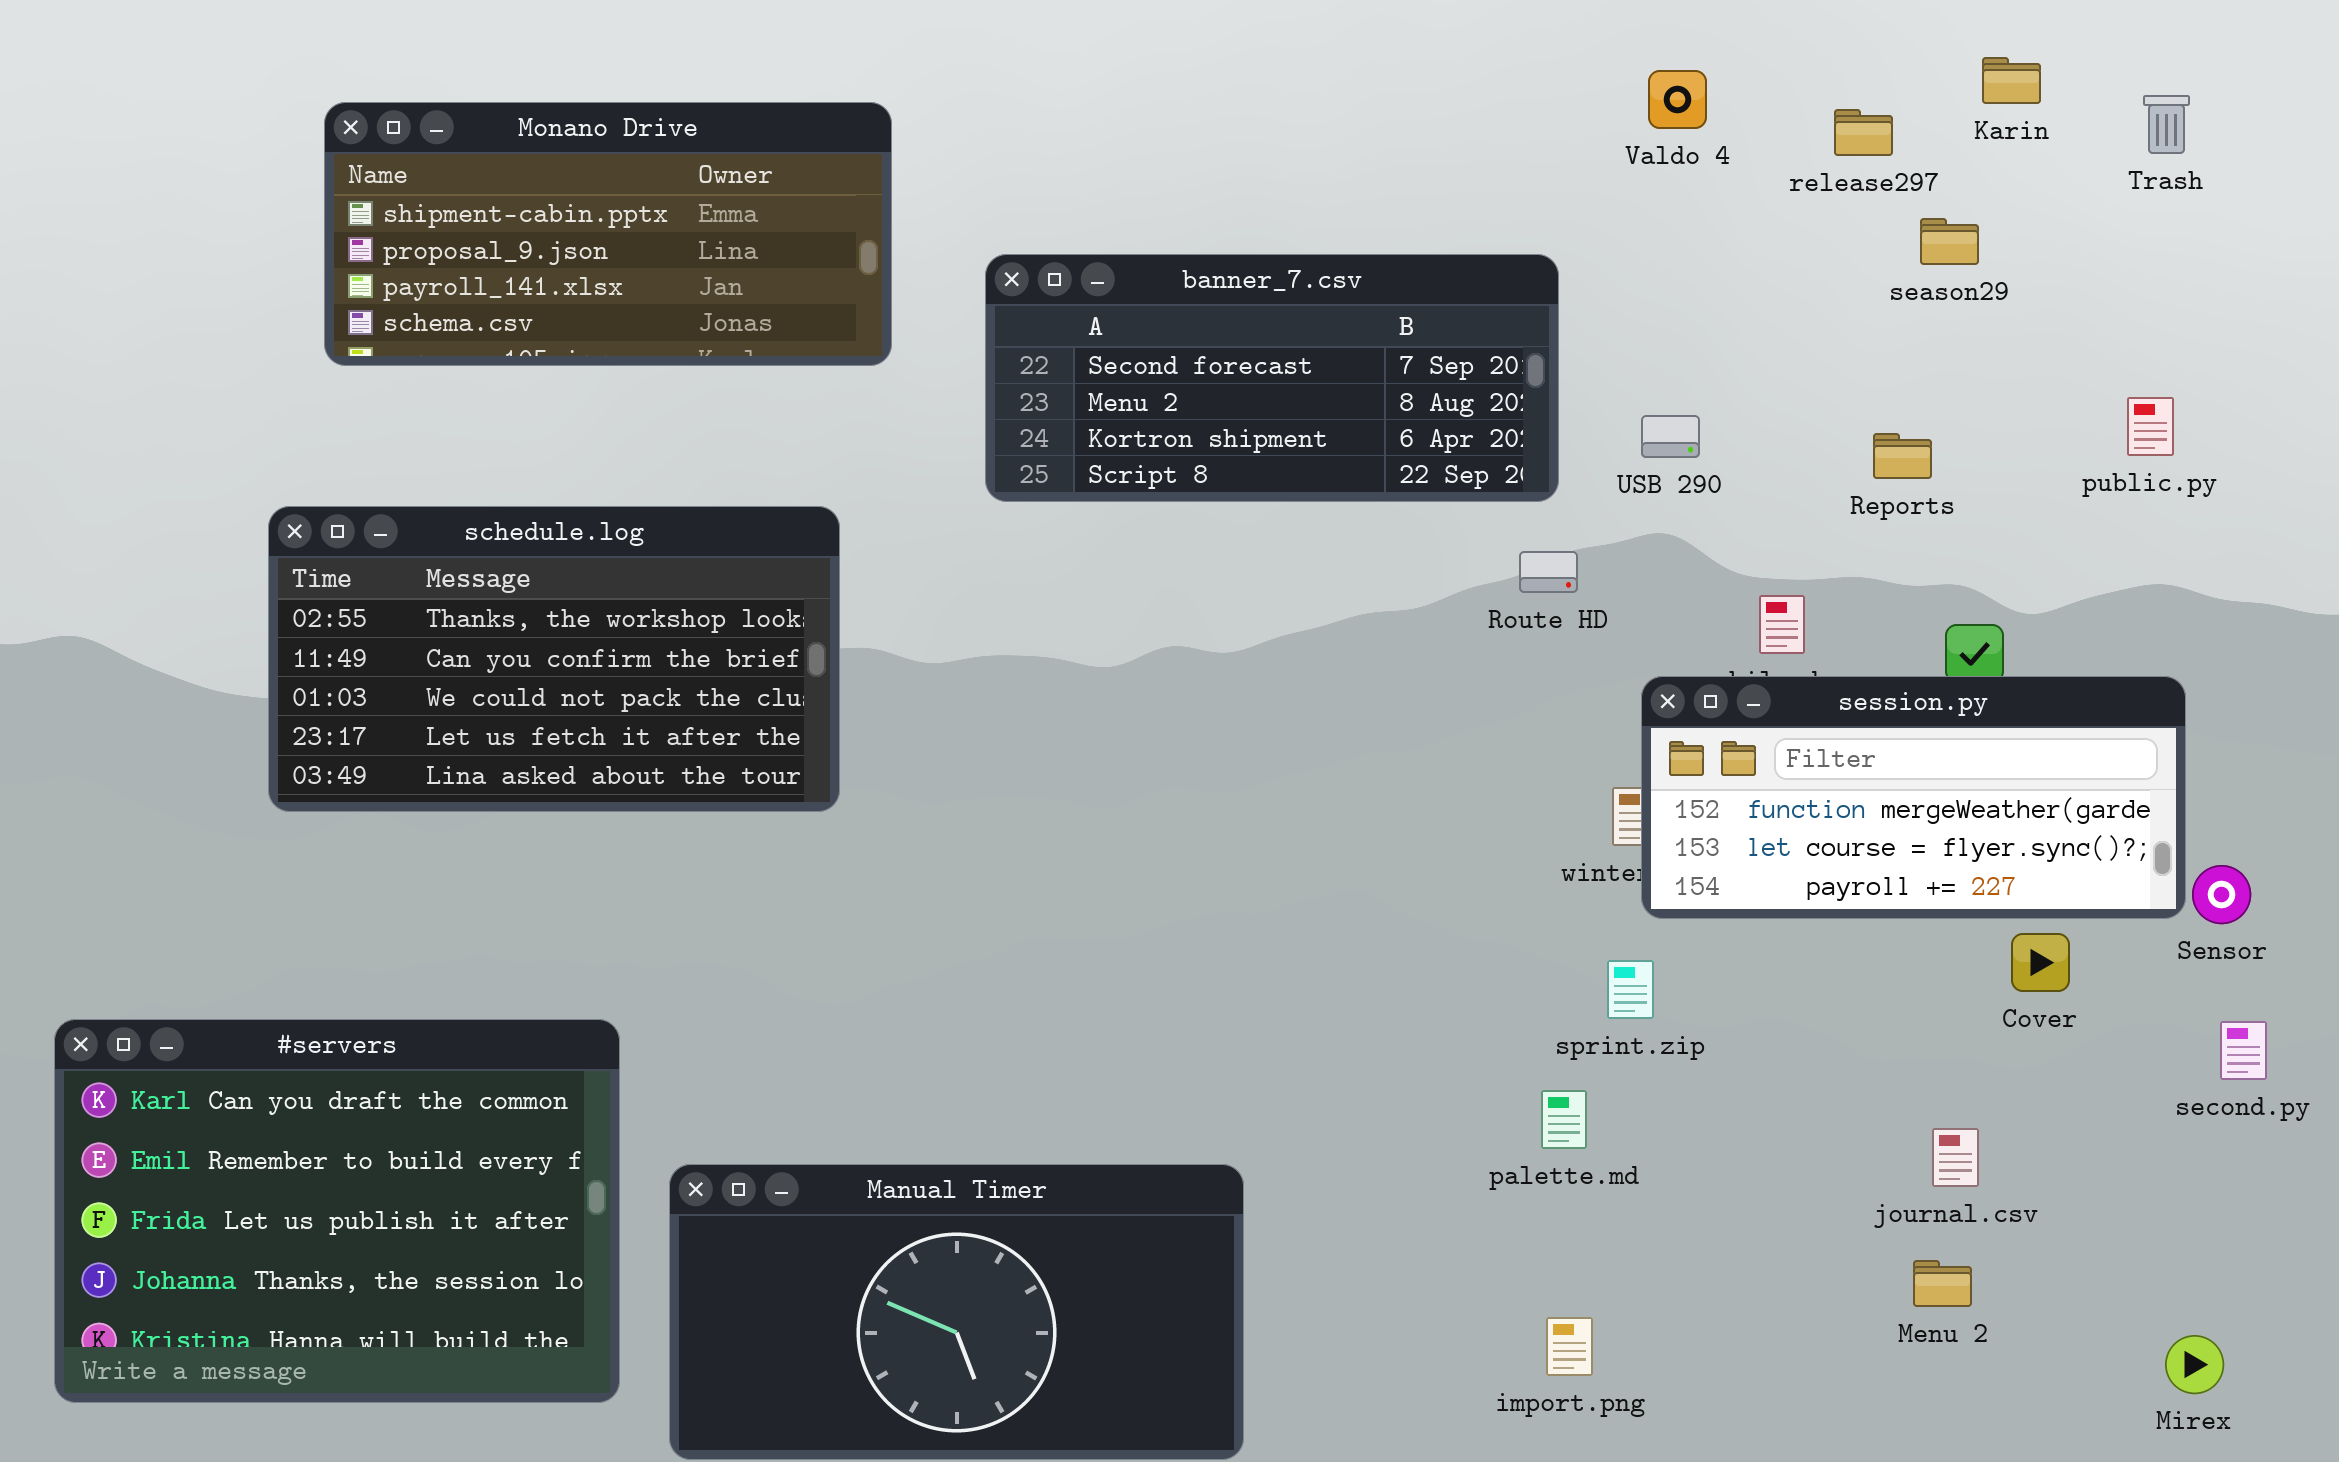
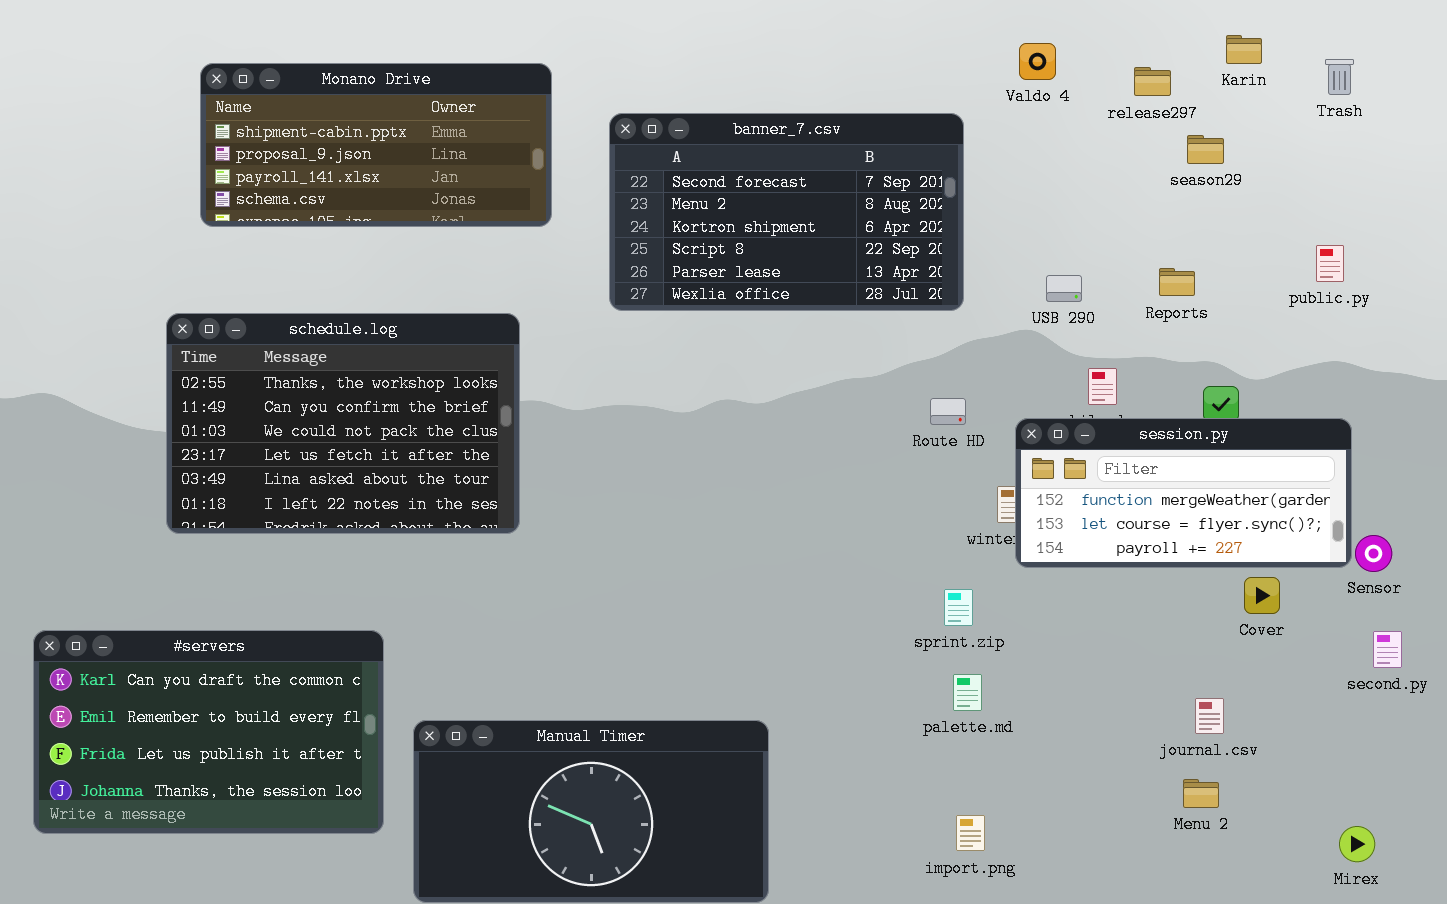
banner_7.csv: [985,254,1559,502] -> [609,113,964,311], resized
USB 290: [1641,415,1700,458] -> [1046,275,1082,302], moved
schedule.log: [268,506,840,812] -> [166,313,520,534], resized
Route HD: [1519,551,1578,593] -> [930,398,966,425], moved
sprint.zip: [1607,960,1654,1019] -> [944,589,973,626], moved
#servers: [54,1019,620,1403] -> [33,630,384,834], resized

